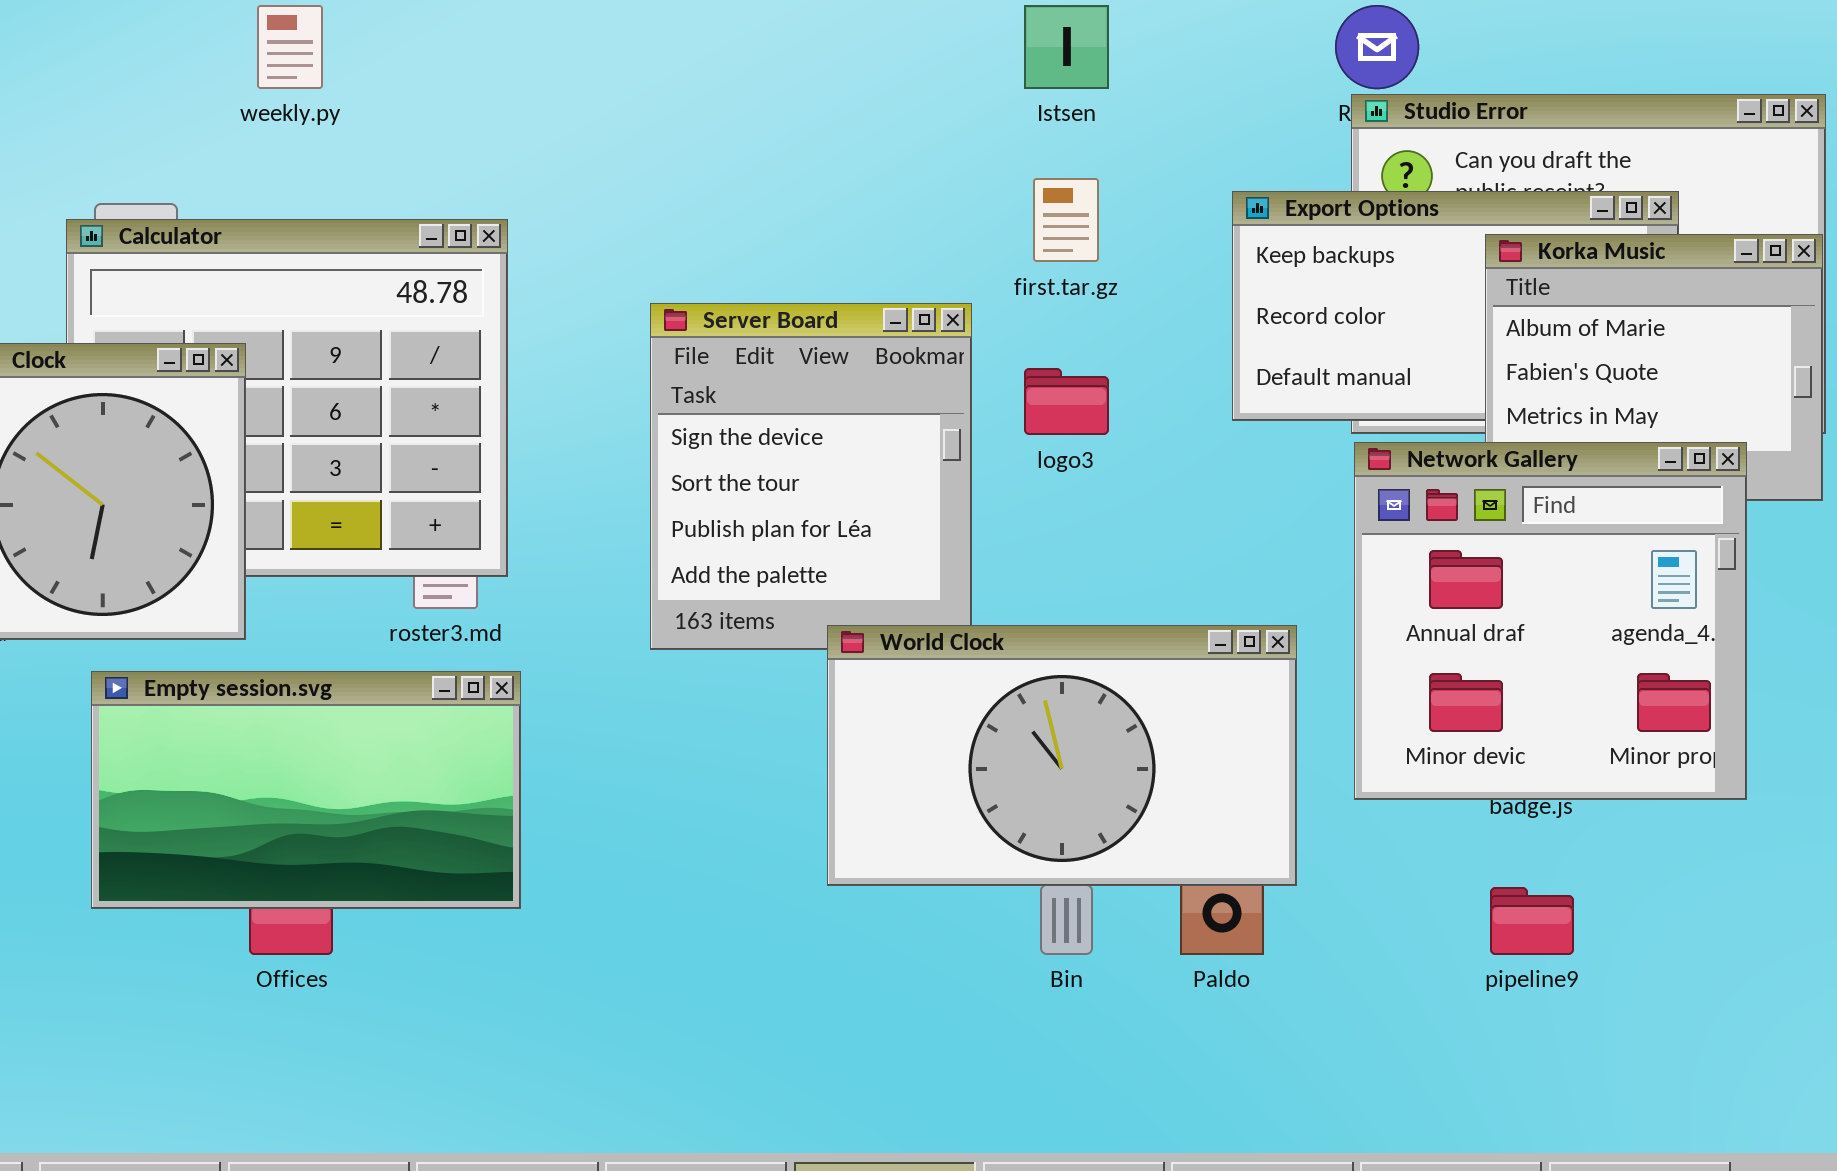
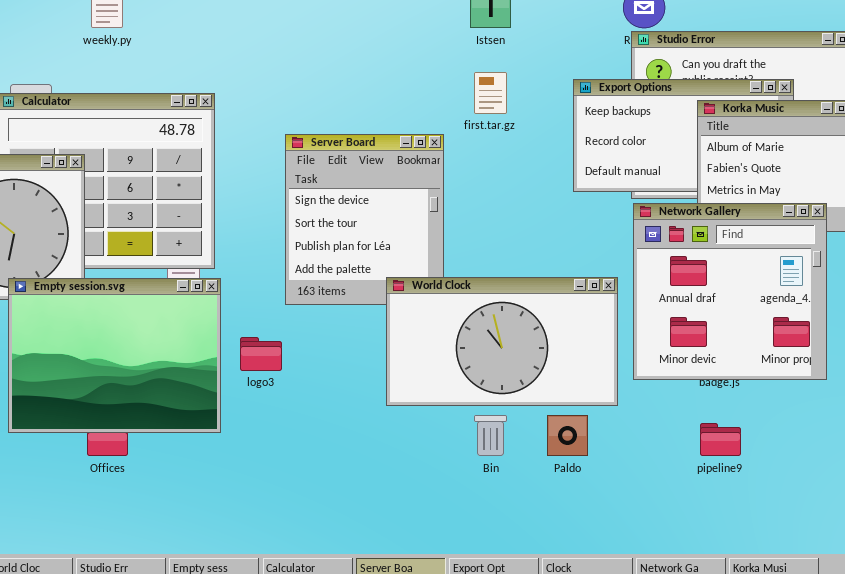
logo3: [1024,368,1109,435] -> [240,337,282,371], moved
World Clock: [827,625,1297,886] -> [386,277,618,406], moved
Empty session.svg: [91,671,521,909] -> [8,278,221,433], resized

